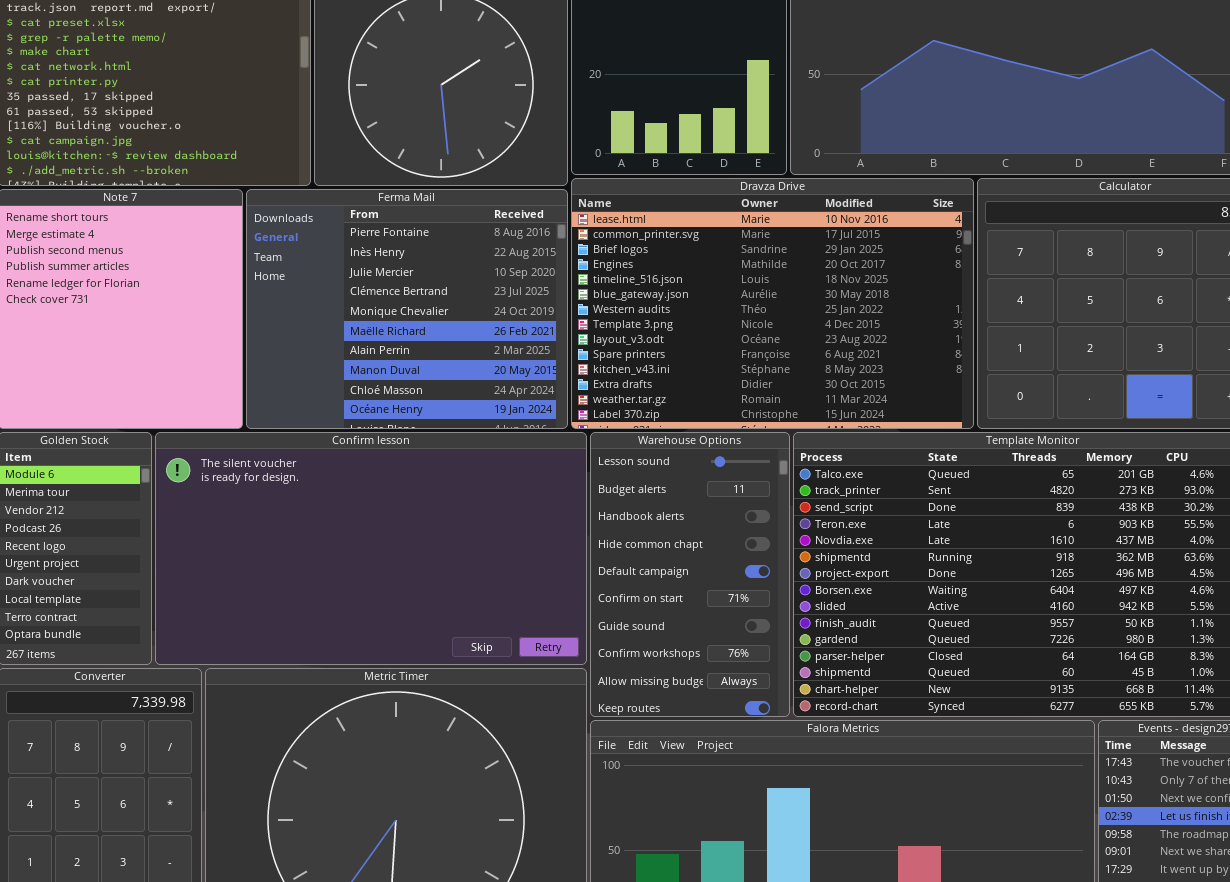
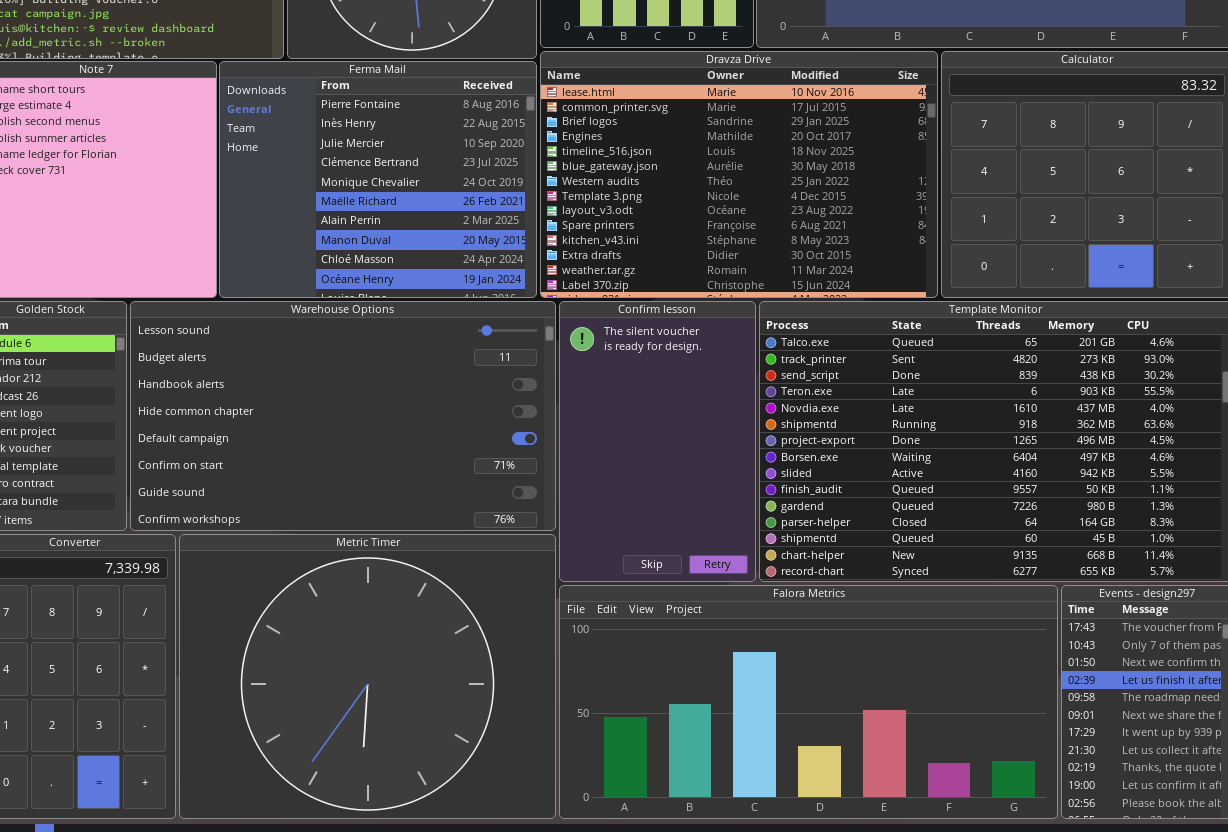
Confirm lesson: [155,432,587,665] -> [559,301,756,582], moved, resized
Warehouse Options: [590,432,790,717] -> [130,301,556,531], moved, resized

